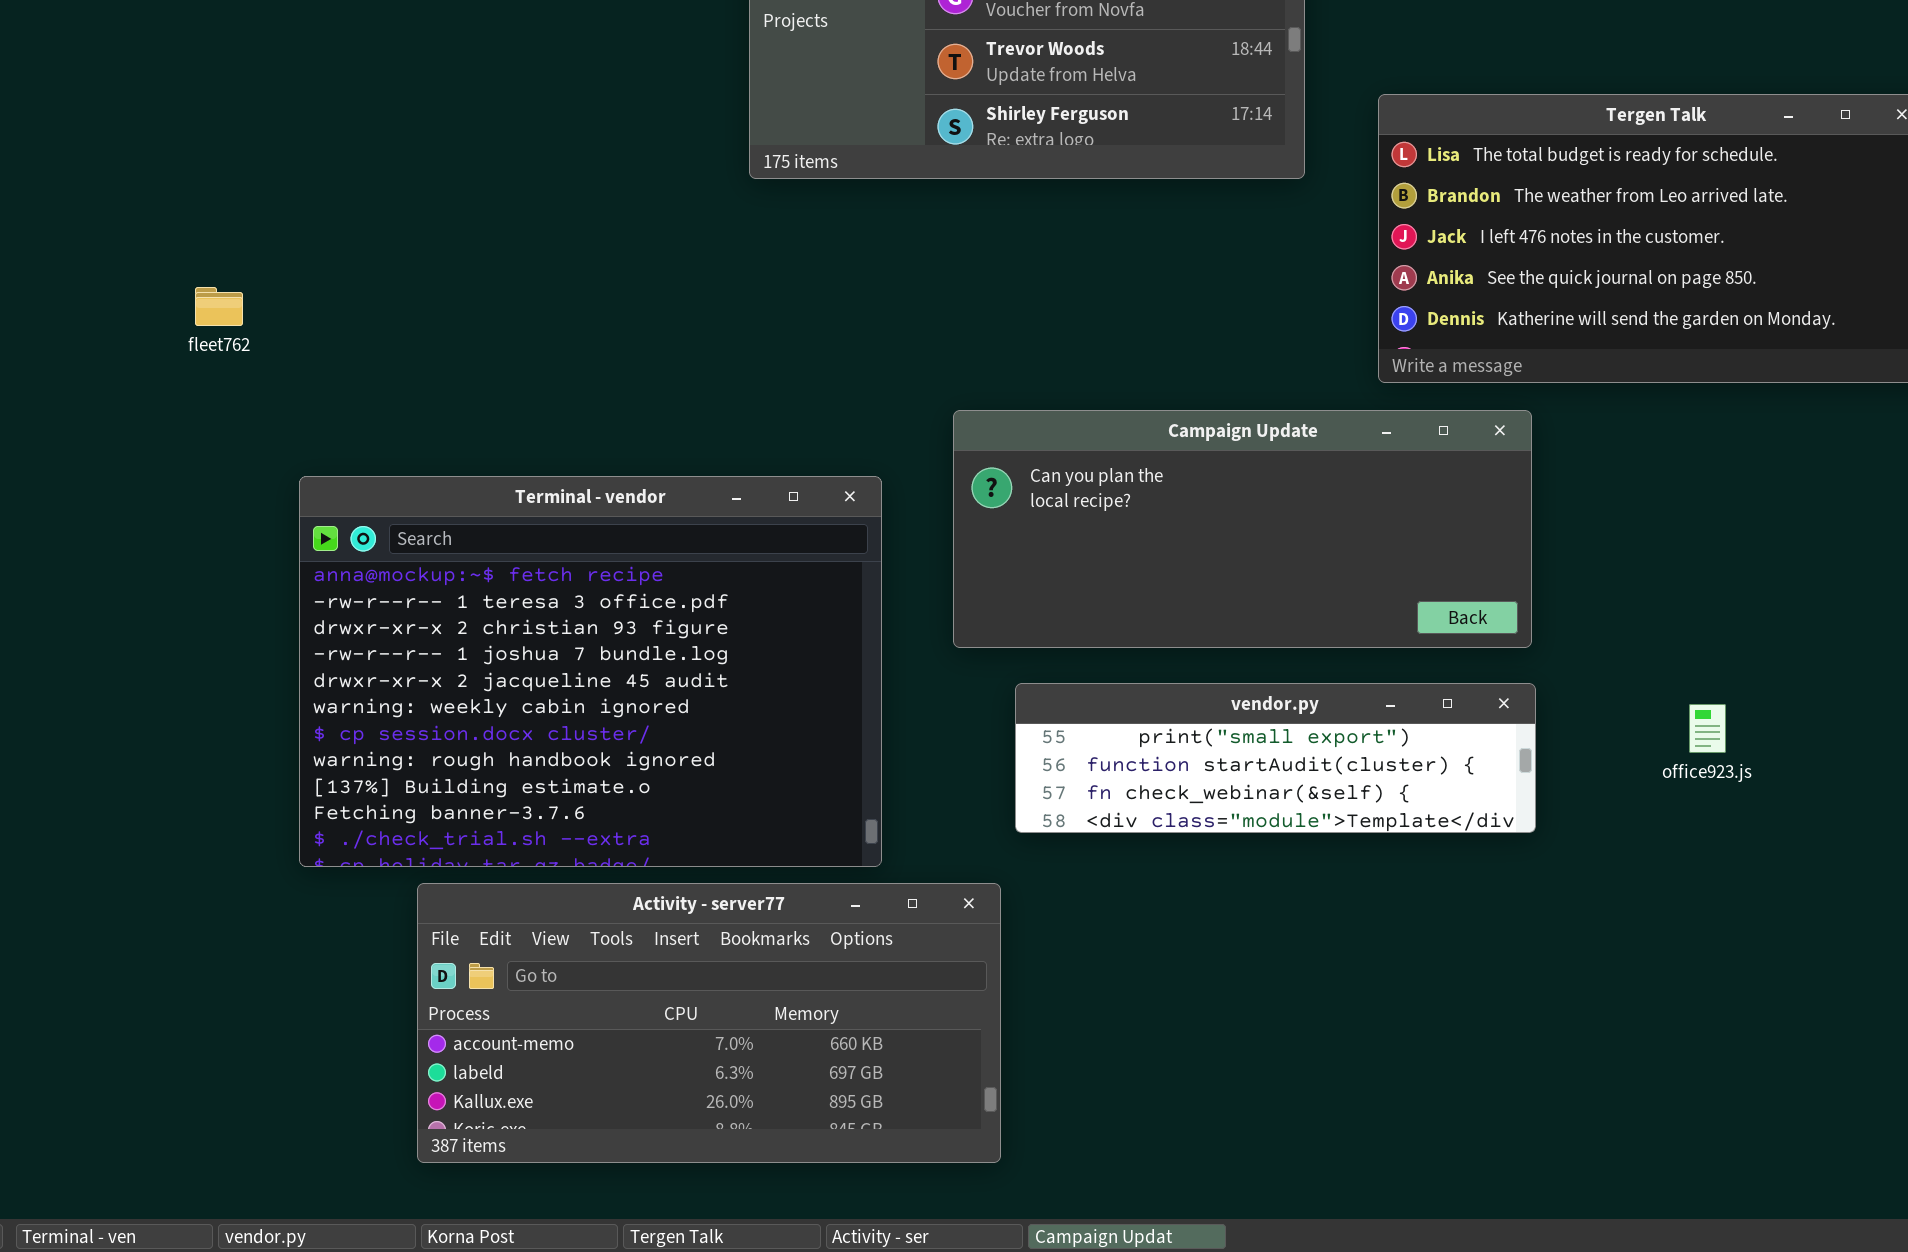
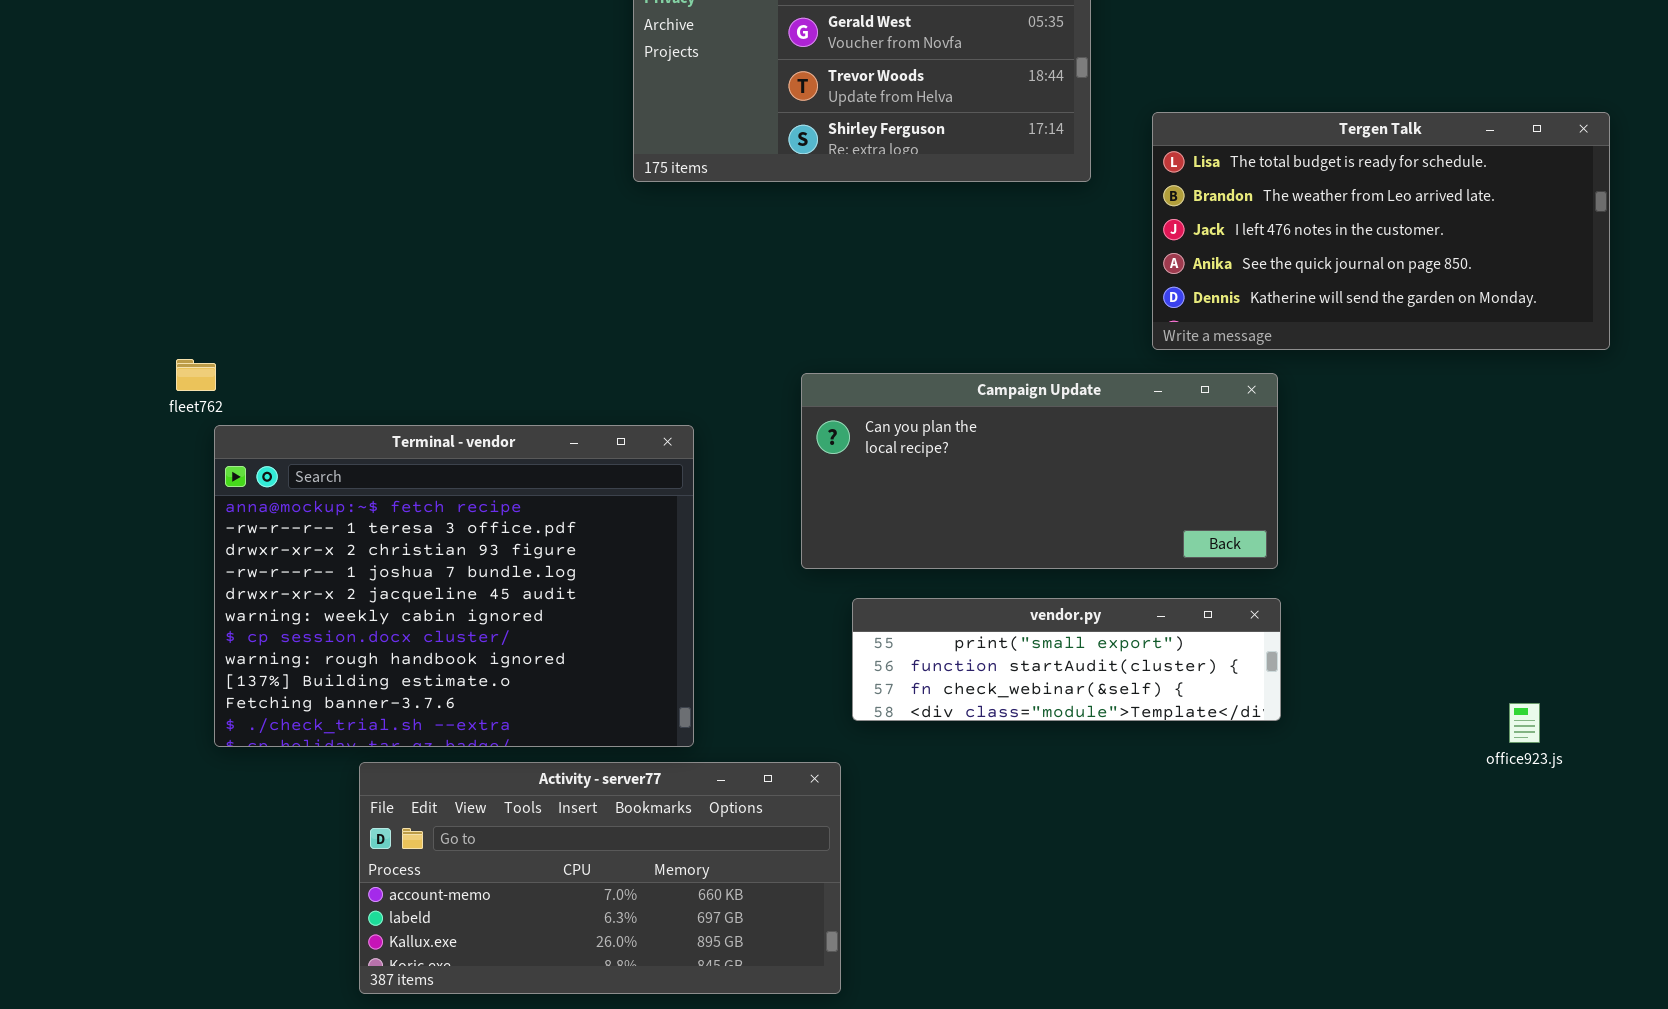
fleet762: [195,287,243,326] -> [176,359,216,391], moved
Terminal - vendor: [299,476,882,867] -> [214,425,694,747], moved
office923.js: [1689,704,1726,753] -> [1509,703,1540,743], moved

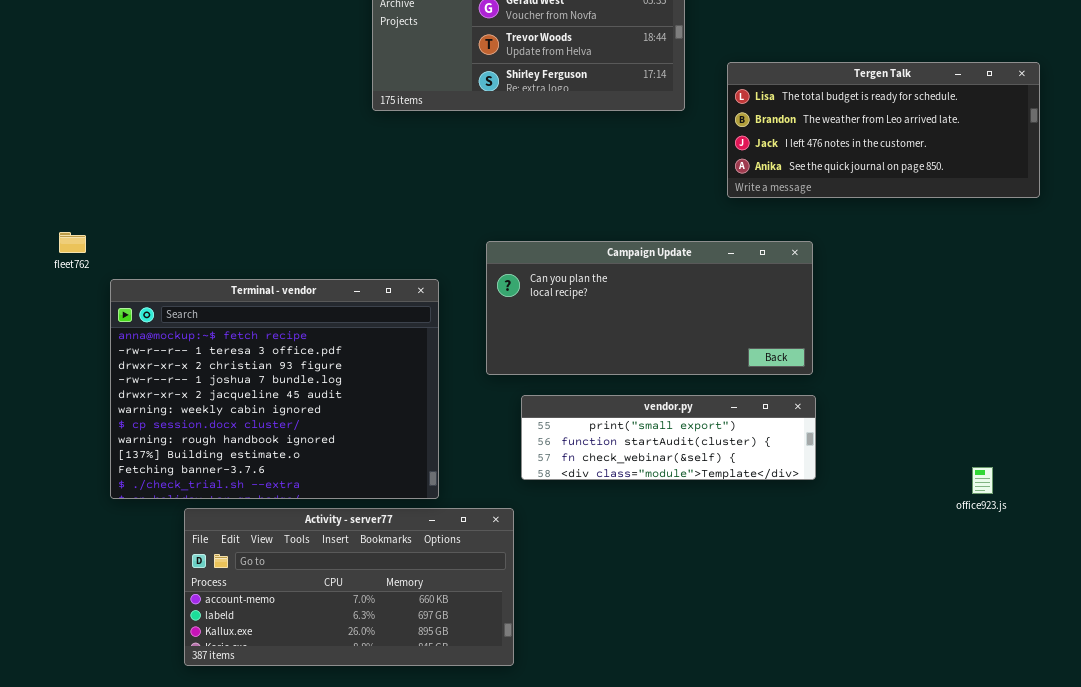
Tergen Talk: [1152,112,1610,350] -> [727,62,1040,198], resized
Terminal - vendor: [214,425,694,747] -> [110,279,439,499], moved

